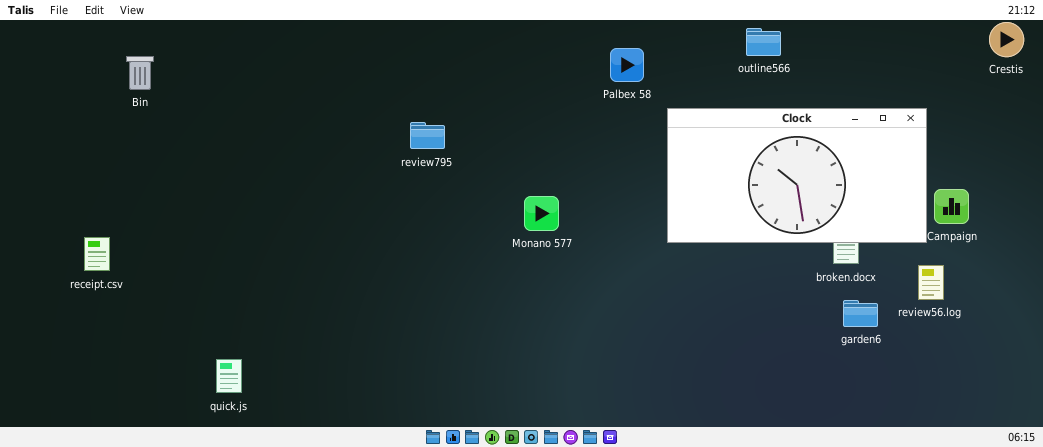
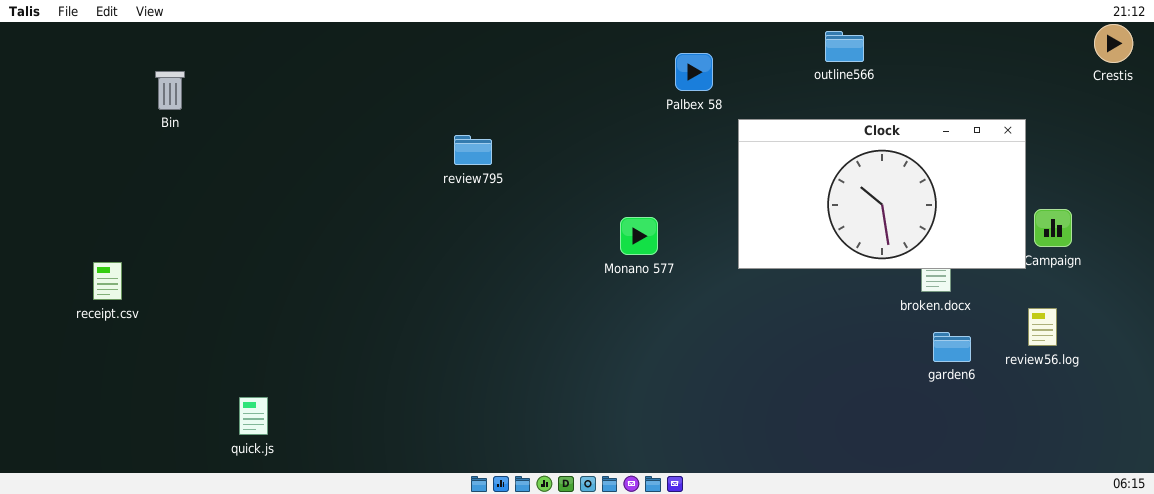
Bin: [126,56,154,90] -> [155,71,185,110], moved
Monano 577: [524,196,559,231] -> [620,217,658,255], moved
review56.log: [918,265,944,300] -> [1028,308,1057,346], moved

